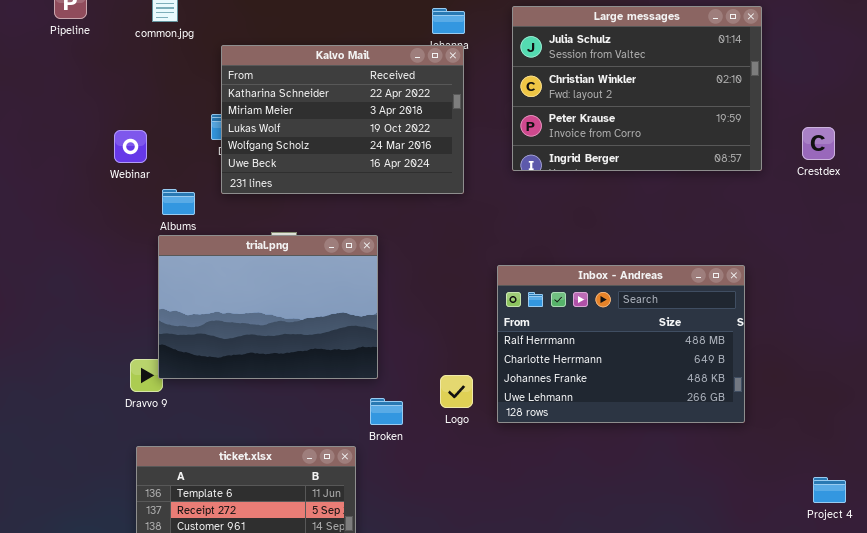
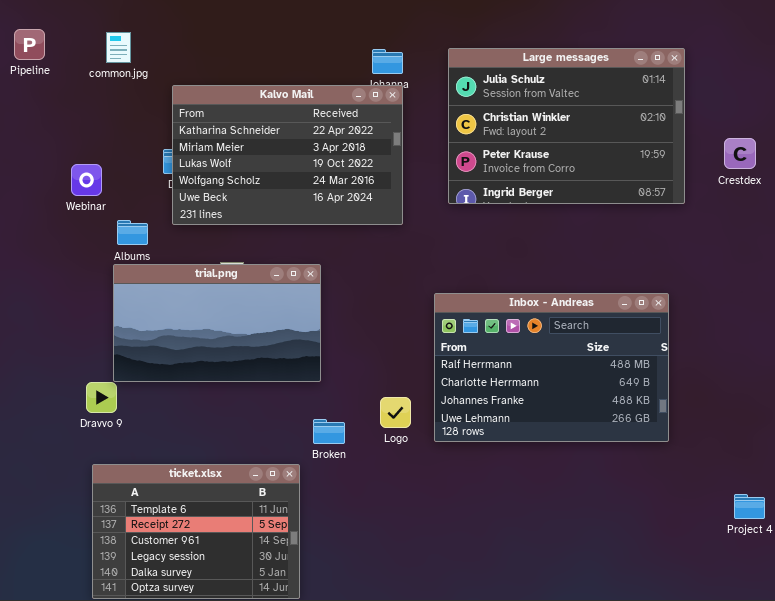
Crestdex: [802,127,835,160] -> [724,138,756,169], moved
trial.png: [158,235,378,379] -> [113,264,321,382], resized

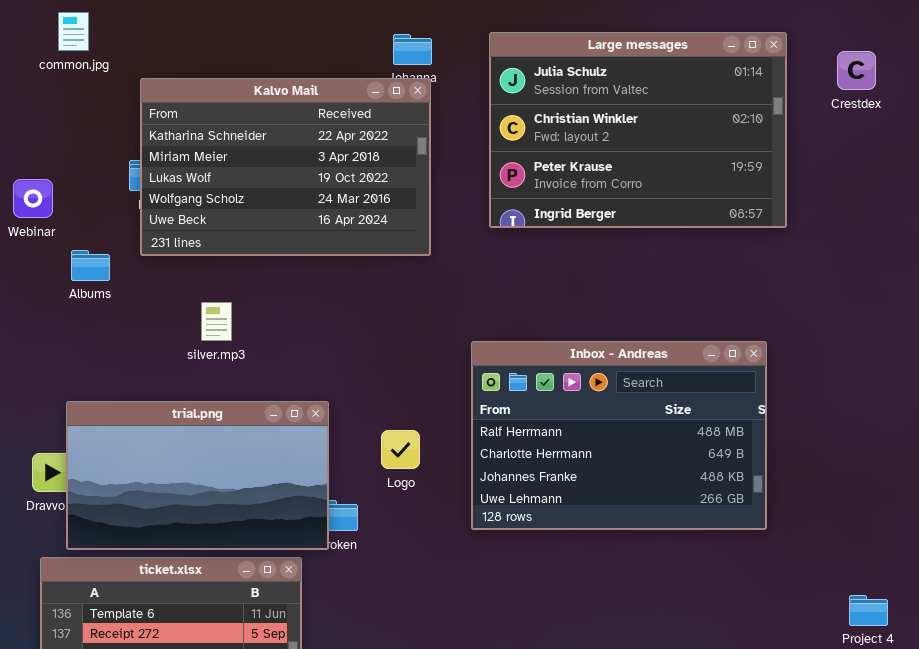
Crestdex: [724,138,756,169] -> [837,51,876,90], moved
trial.png: [113,264,321,382] -> [66,401,329,550], moved
Logo: [380,397,411,428] -> [381,430,420,469], moved

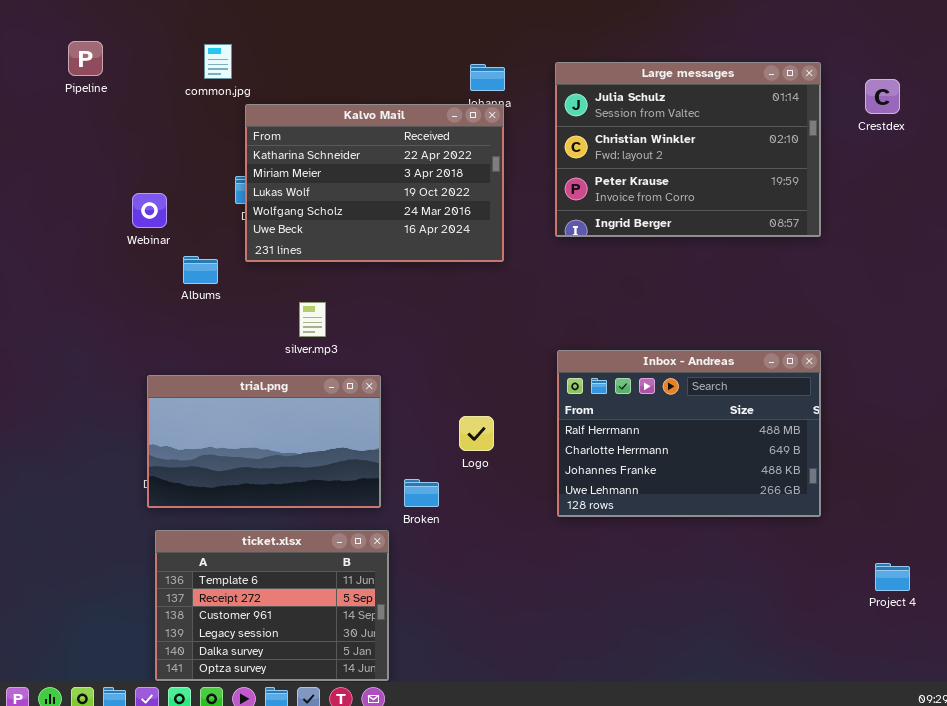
common.jpg: [58,12,89,51] -> [204,44,232,79], moved
Inbox - Andreas: [471,341,767,530] -> [557,350,821,517], moved
trial.png: [66,401,329,550] -> [147,375,381,508], moved

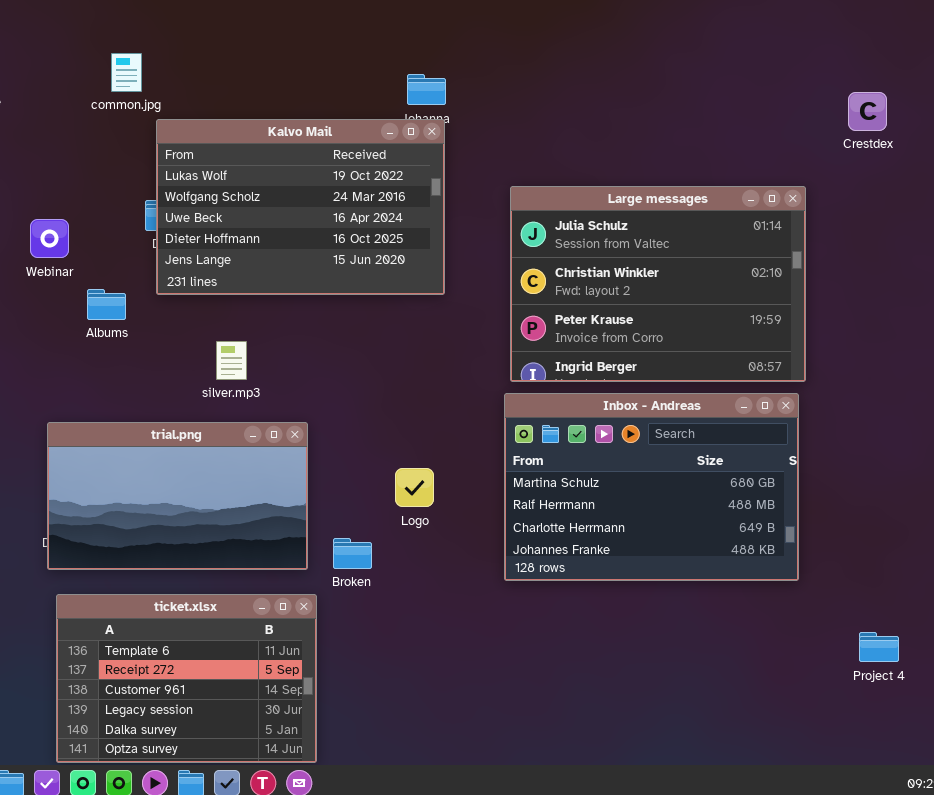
Large messages: [555,62,821,237] -> [510,186,806,382], moved
Kalvo Mail: [245,104,504,262] -> [156,119,445,295], scrolled down 2 rows
Inbox - Andreas: [557,350,821,517] -> [504,393,799,581], scrolled up 1 row

